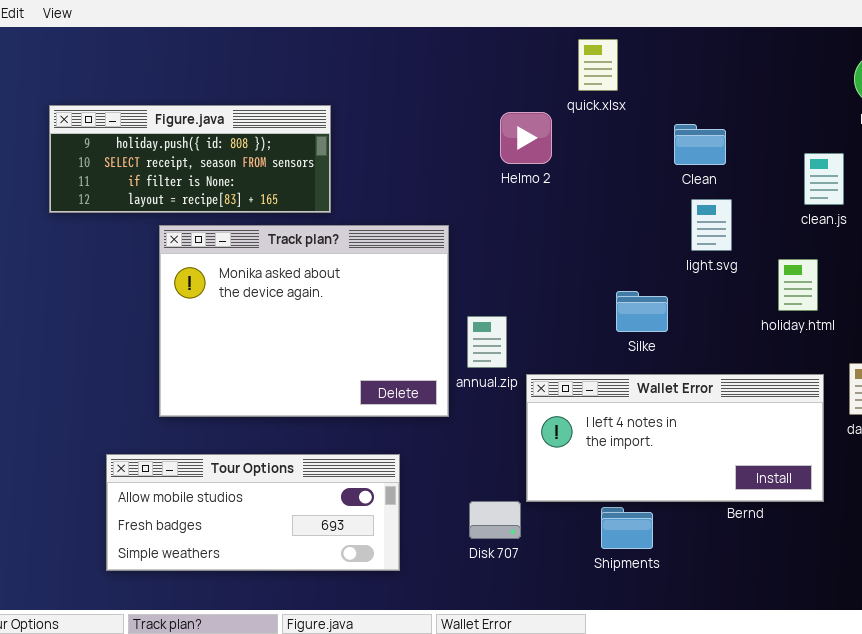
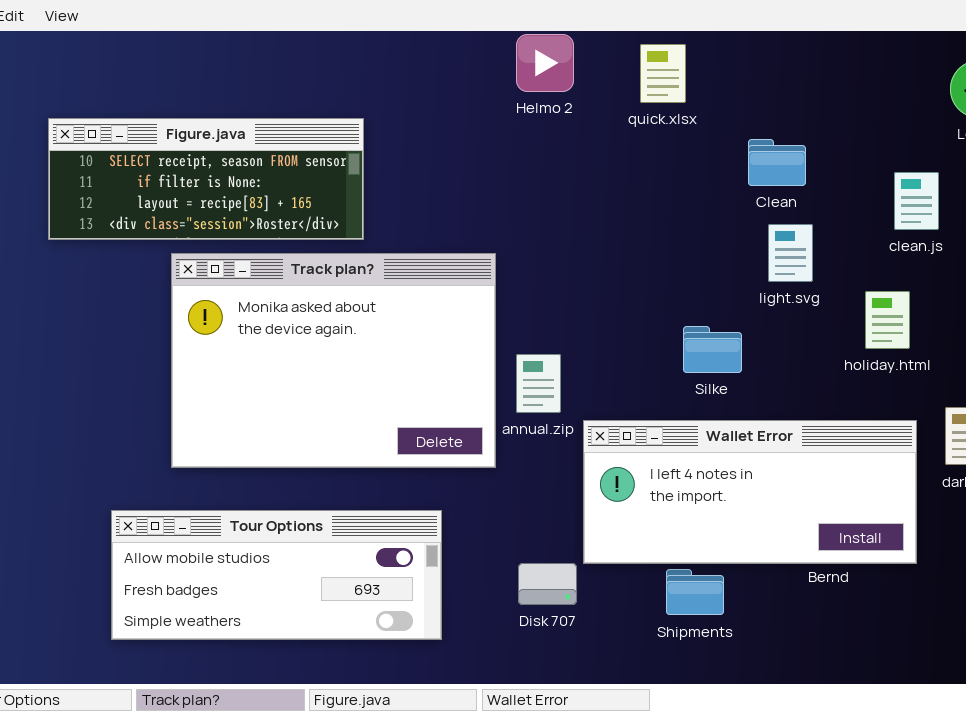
Figure.java: [49,105,331,213] -> [48,118,364,240], scrolled down 1 row
Helmo 2: [500,112,552,164] -> [516,34,574,92], moved

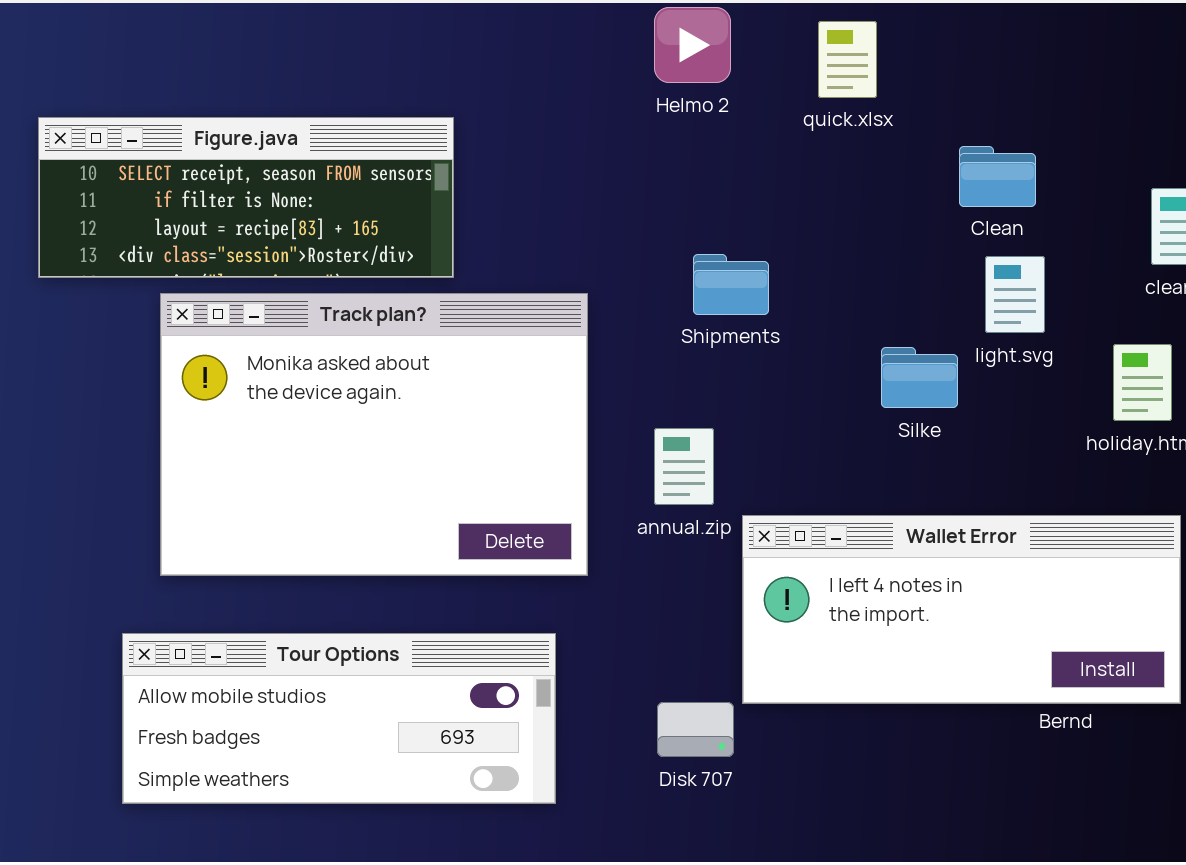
Track plan?: [171,253,496,468] -> [160,293,588,576], moved
Silke: [683,326,742,373] -> [881,347,958,408], moved
Shipments: [666,569,724,615] -> [693,254,769,315], moved

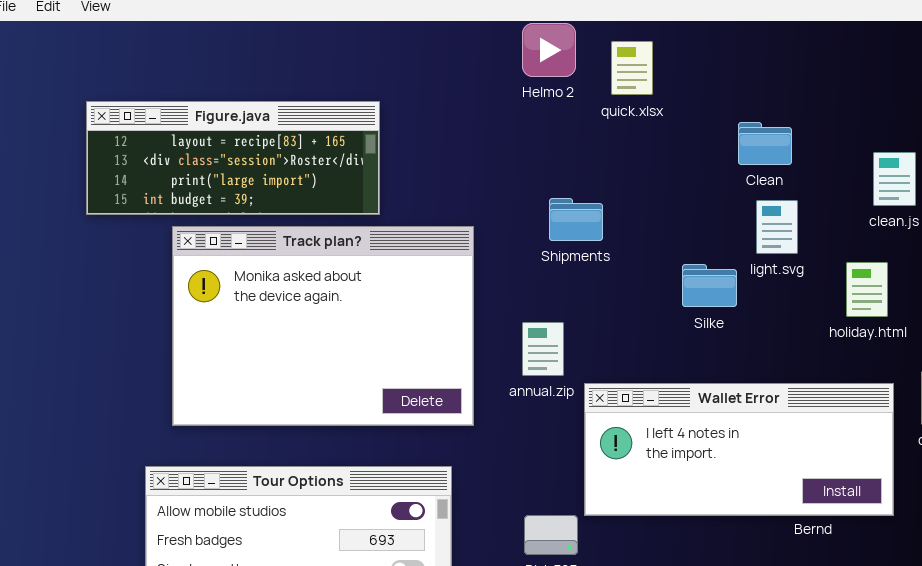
quick.xlsx: [818,21,877,98] -> [611,41,653,95], moved
Figure.java: [38,117,454,278] -> [86,101,380,215], scrolled down 2 rows

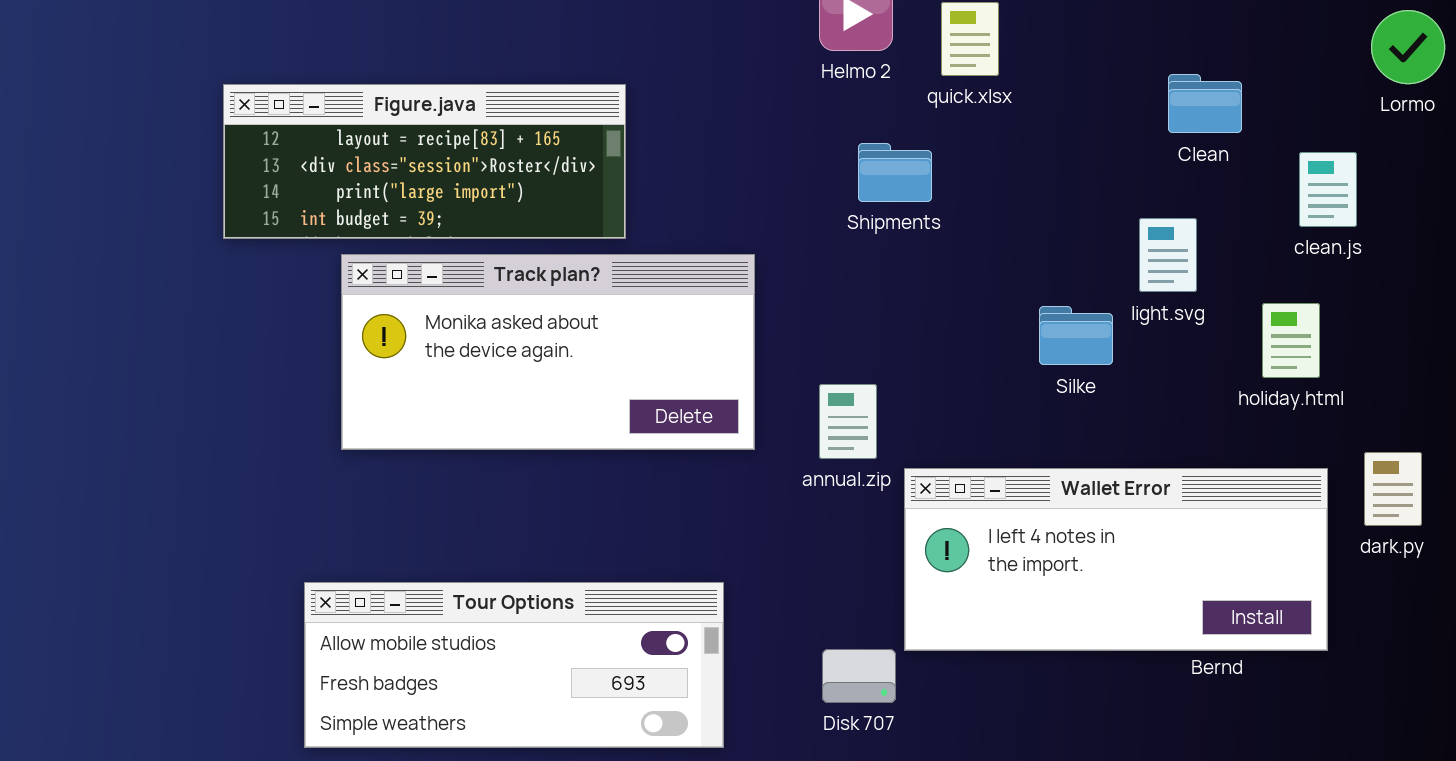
Clean: [738,122,792,165] -> [1168,74,1242,133], moved
Shipments: [549,198,603,241] -> [858,143,932,202], moved
Track plan?: [172,226,474,426] -> [341,254,755,450], resized

